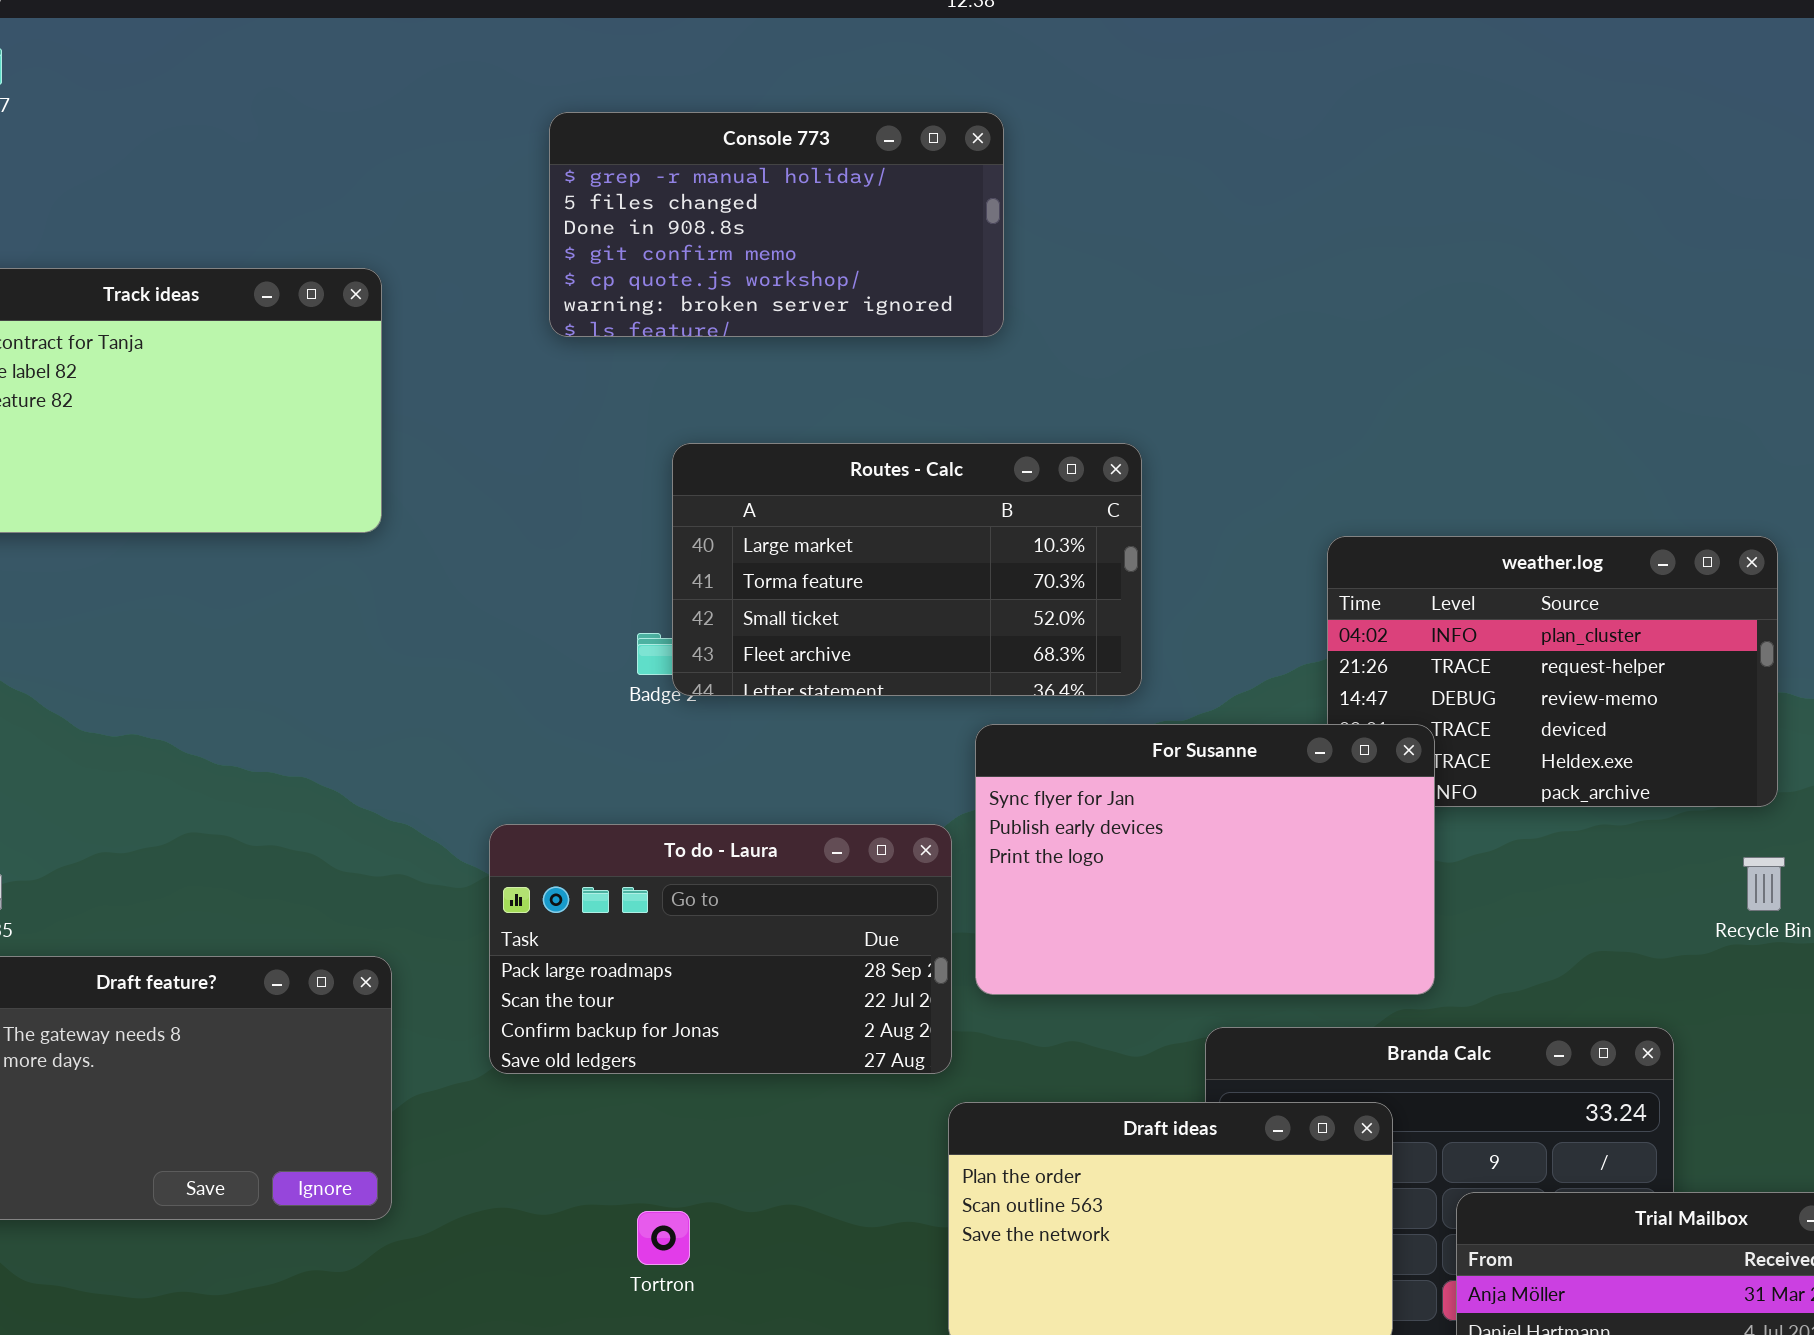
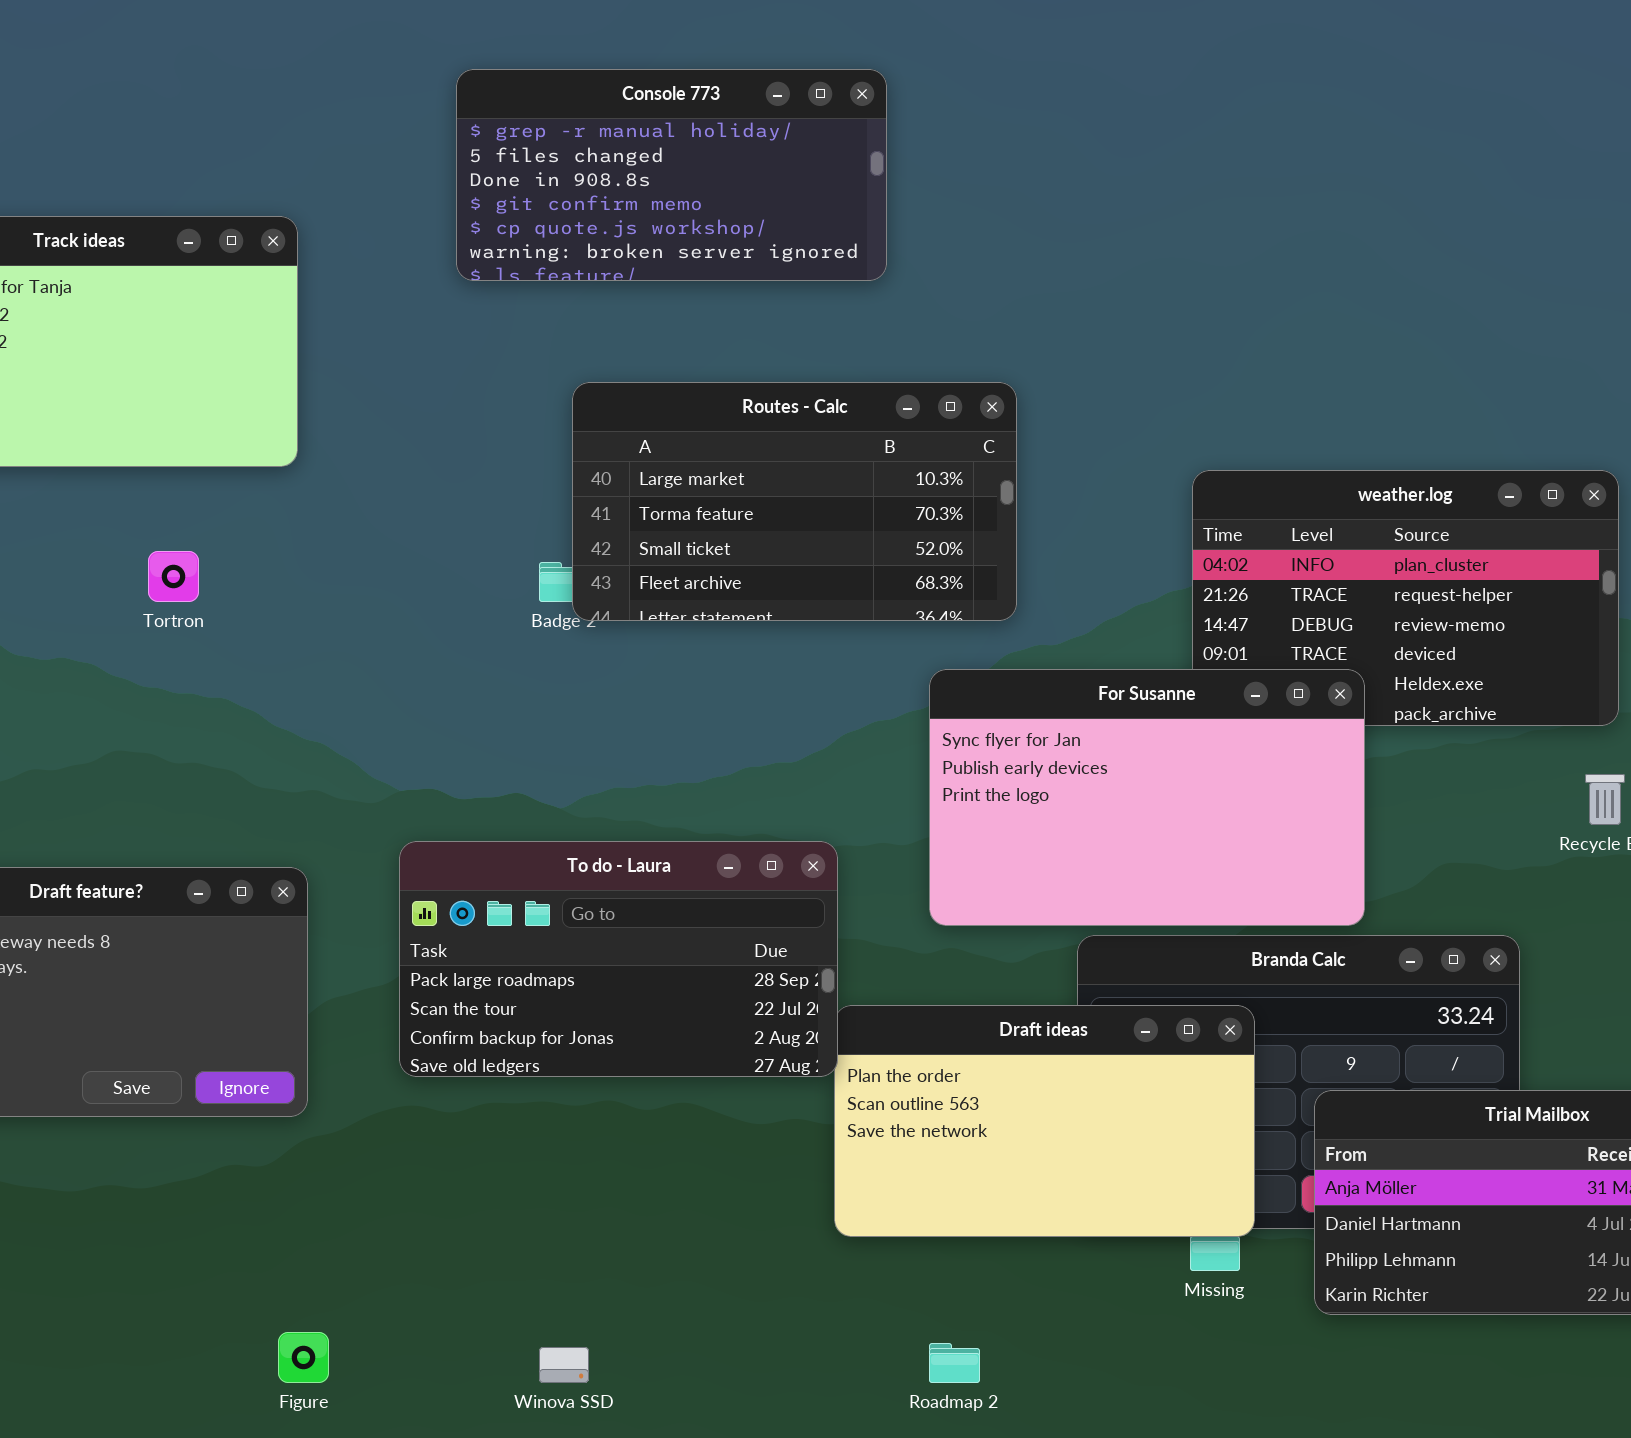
For Susanne: [975,724,1435,995] -> [929,669,1365,926], moved
To do - Laura: [489,824,952,1074] -> [399,841,838,1077], moved
Tortron: [637,1211,690,1265] -> [148,551,199,602], moved

